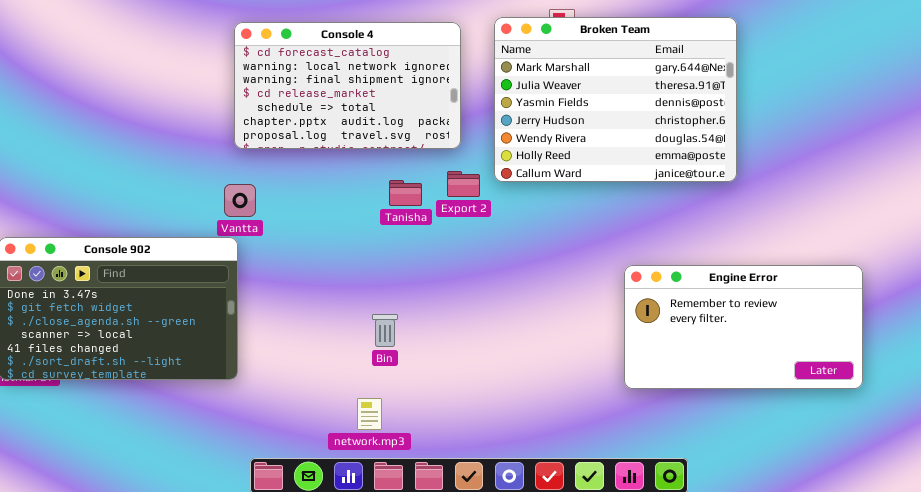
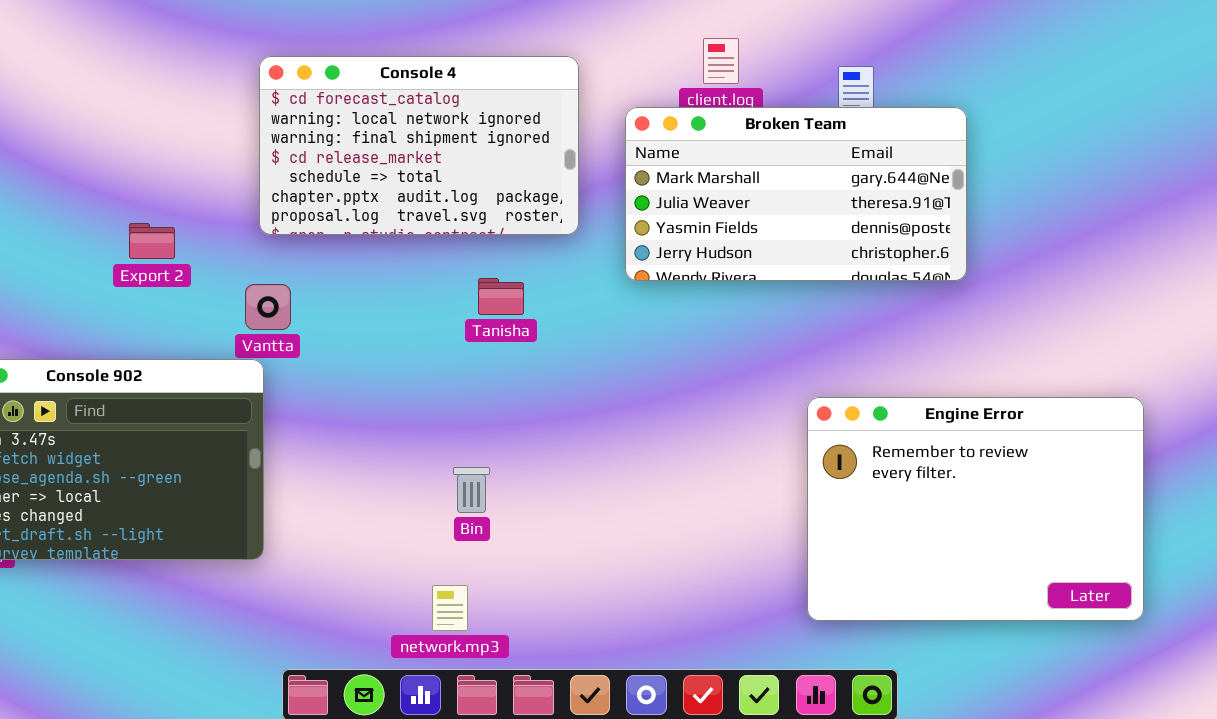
Broken Team: [494,17,737,182] -> [625,107,967,281], resized
Export 2: [447,171,480,197] -> [129,223,175,259], moved
Engine Error: [624,265,863,389] -> [807,397,1144,621], resized

